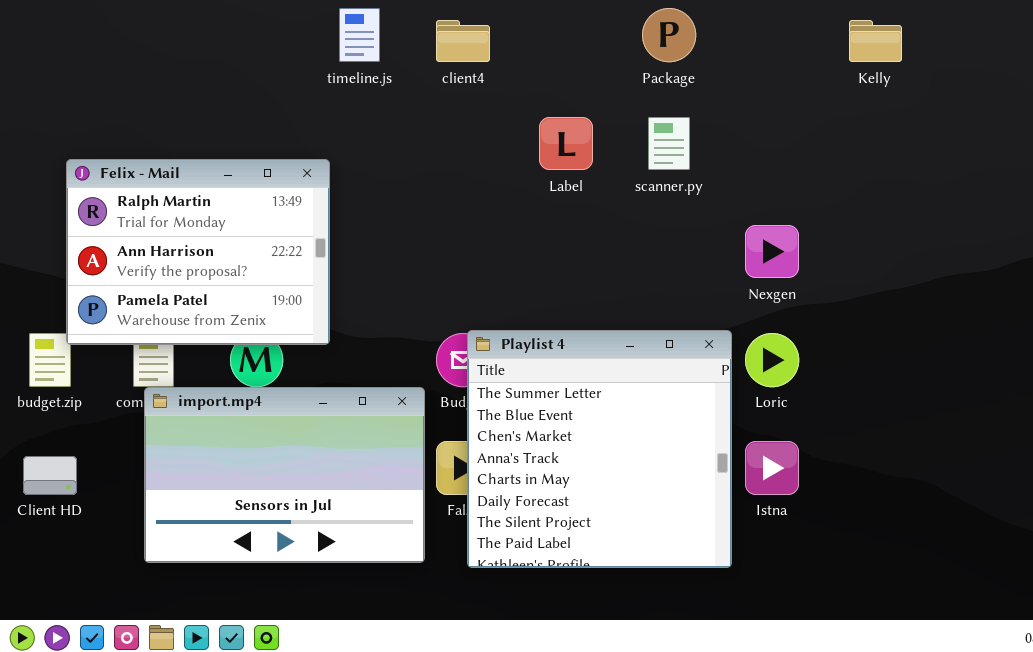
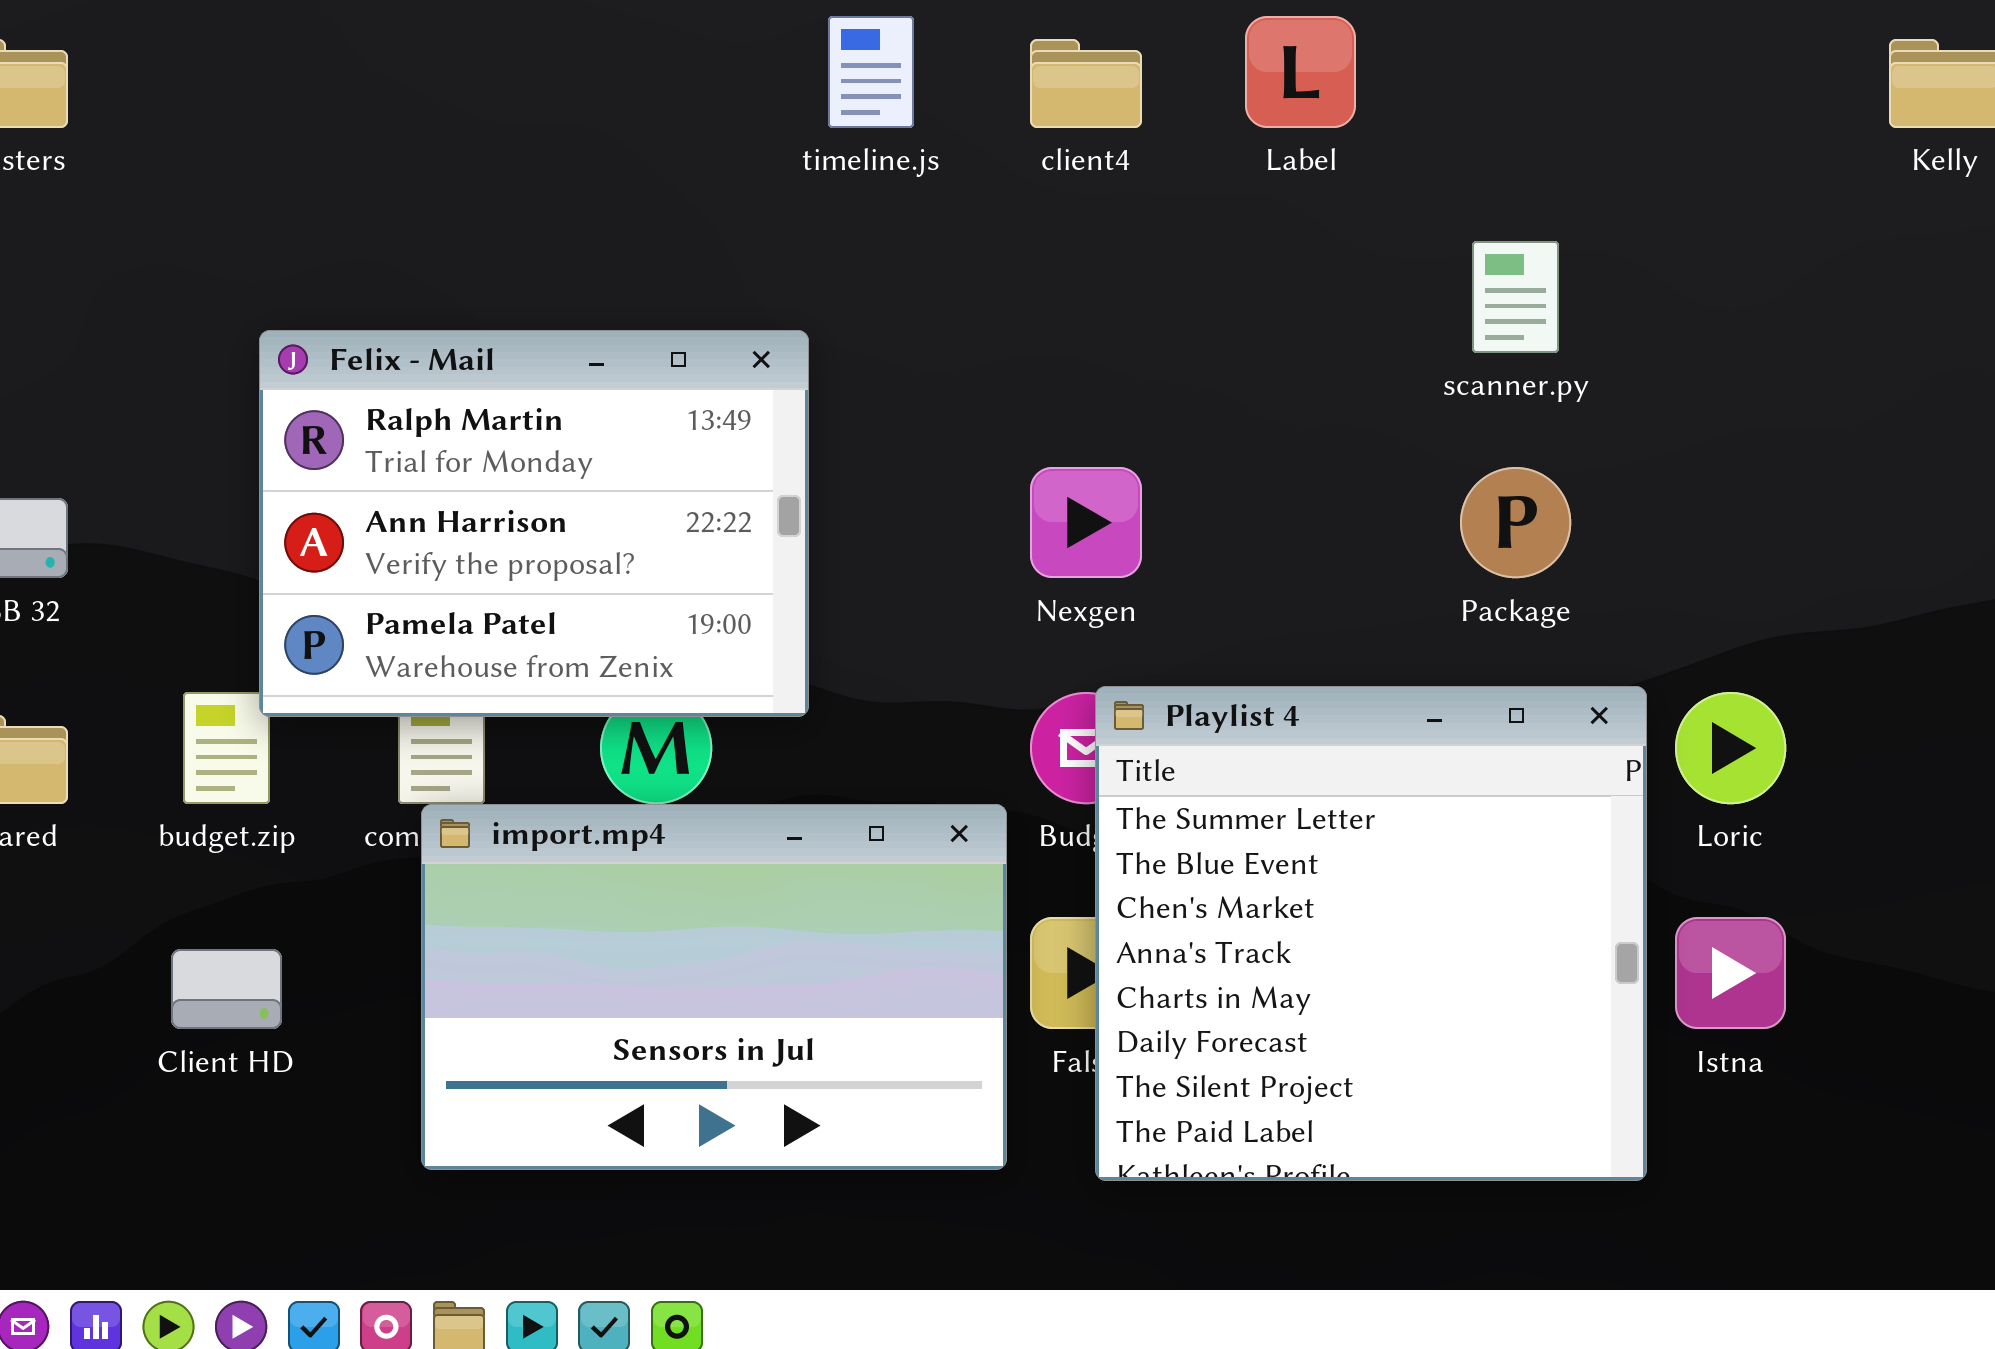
Package: [642,8,696,62] -> [1460,467,1571,578], moved
Label: [539,117,593,170] -> [1245,16,1356,128], moved
Nexgen: [745,225,799,278] -> [1030,467,1142,578], moved

